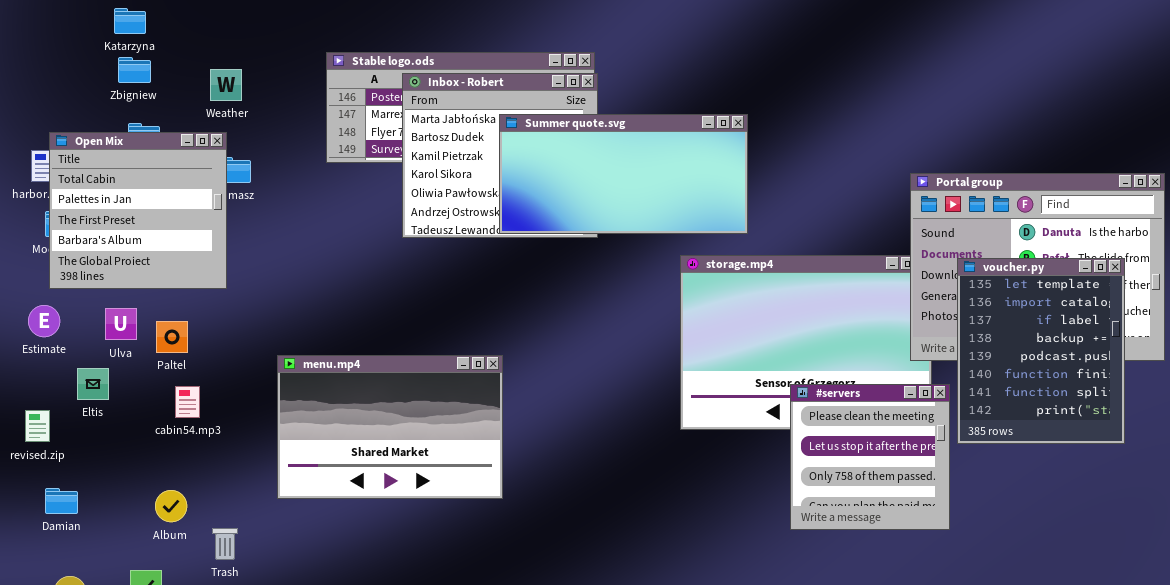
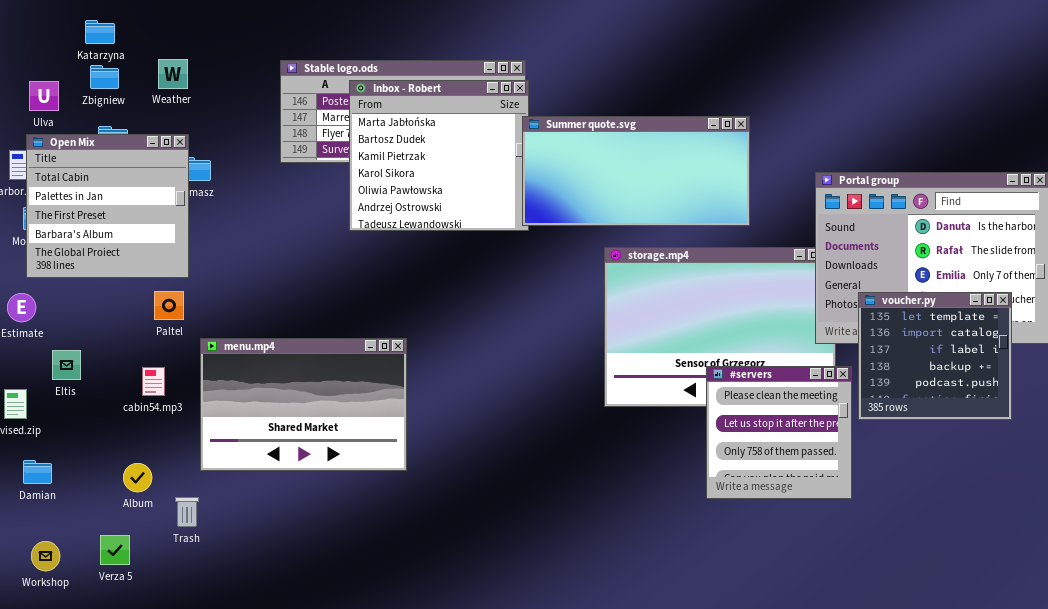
Weather: [210,69,242,101] -> [158,59,188,89], moved
Summer quote.svg: [499,114,748,234] -> [522,116,750,226], moved
voucher.py: [957,258,1125,444] -> [858,292,1012,420], resized
Ulva: [105,308,137,340] -> [29,81,59,111], moved
Paltel: [156,321,188,353] -> [154,291,184,320], moved
menu.mp4: [277,355,503,499] -> [200,338,407,471], moved

